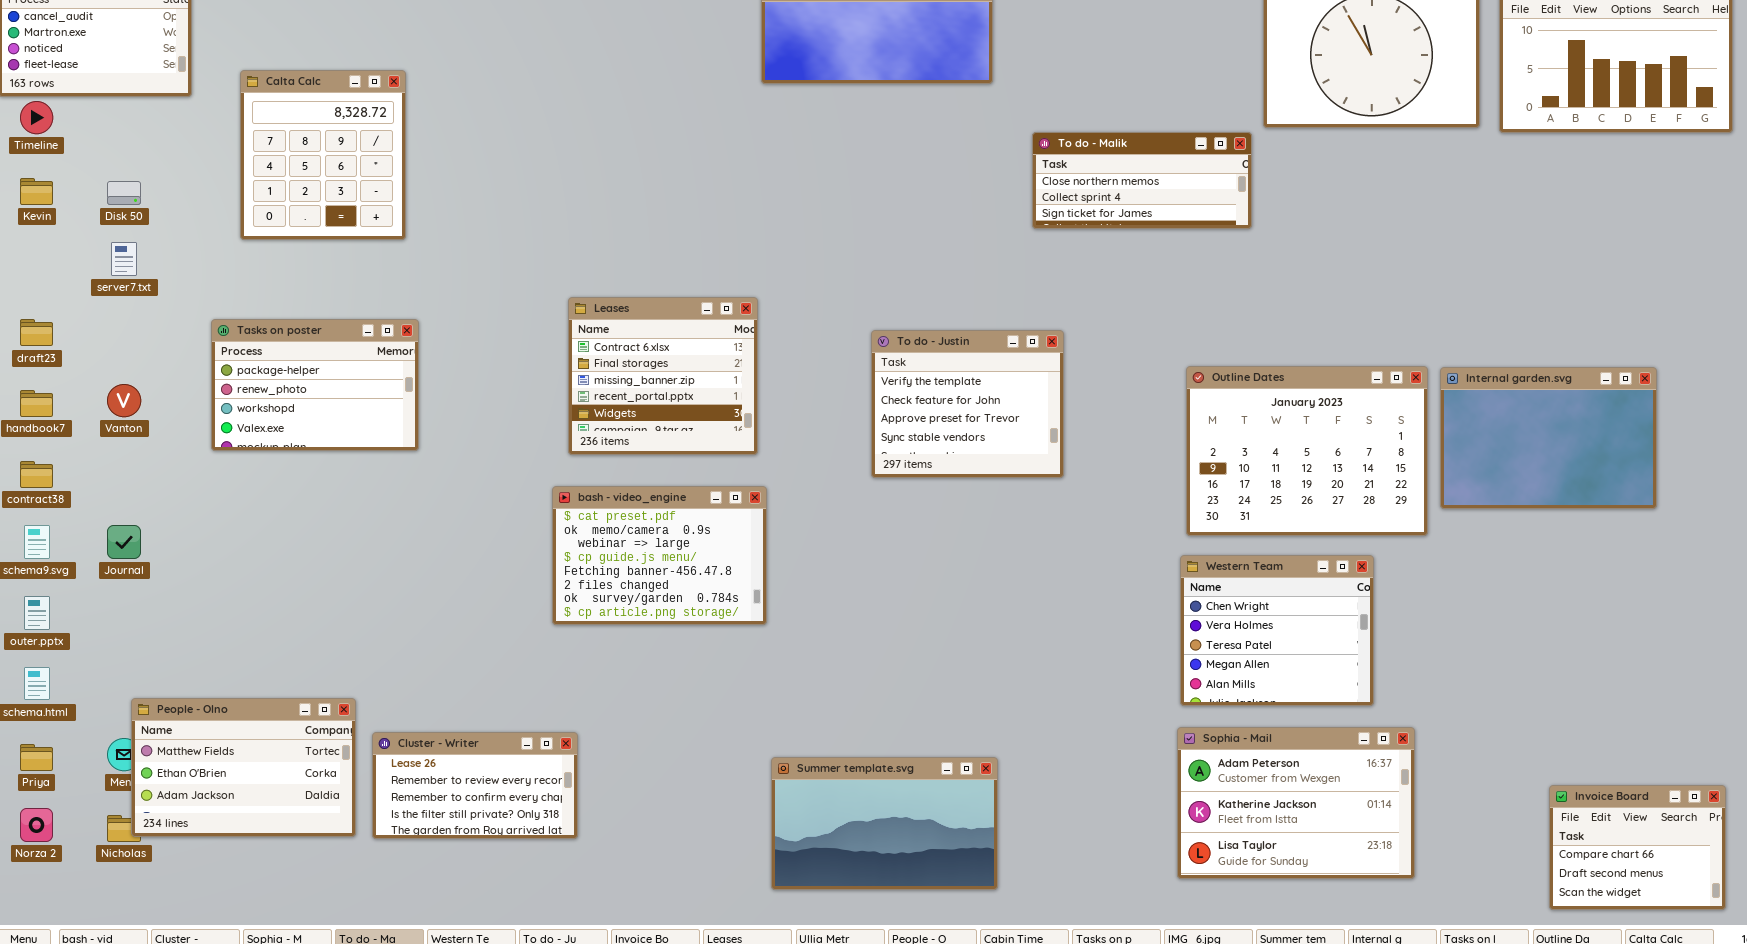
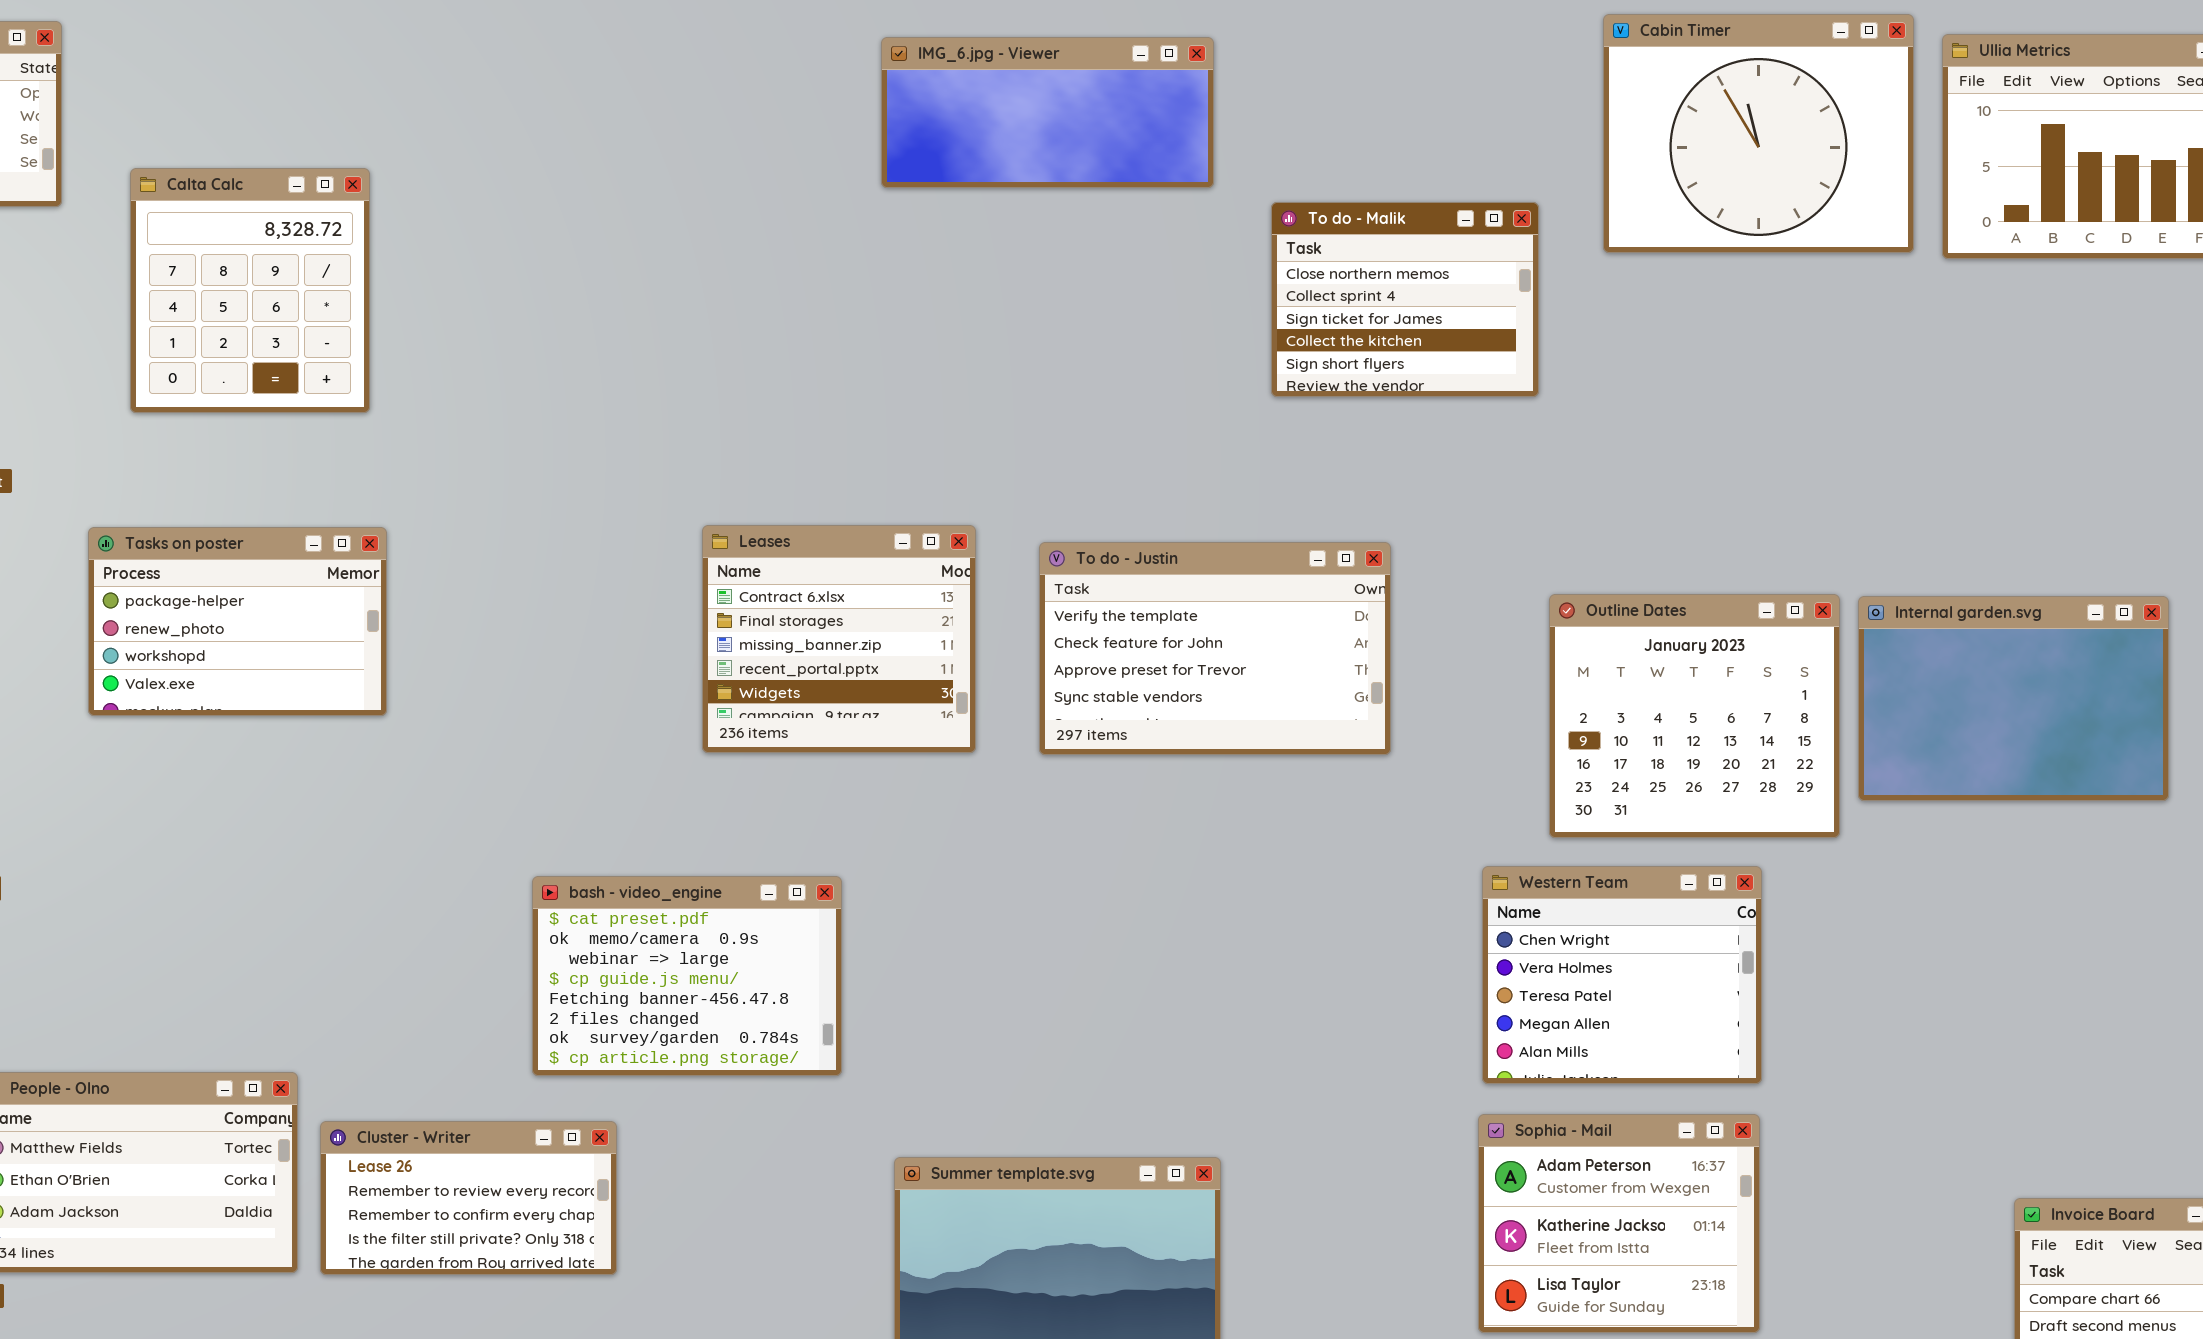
To do - Malik: [1032,132,1252,229] -> [1271,202,1539,397], resized
Leases: [568,297,758,455] -> [702,525,976,753], moved
To do - Justin: [871,330,1064,478] -> [1039,542,1391,755], resized
Outline Dates: [1186,366,1428,536] -> [1549,594,1840,838], resized
bash - video_engine: [552,486,767,625] -> [532,876,842,1076], moved
Sophia - Mail: [1177,727,1415,879] -> [1478,1114,1760,1333], resized

